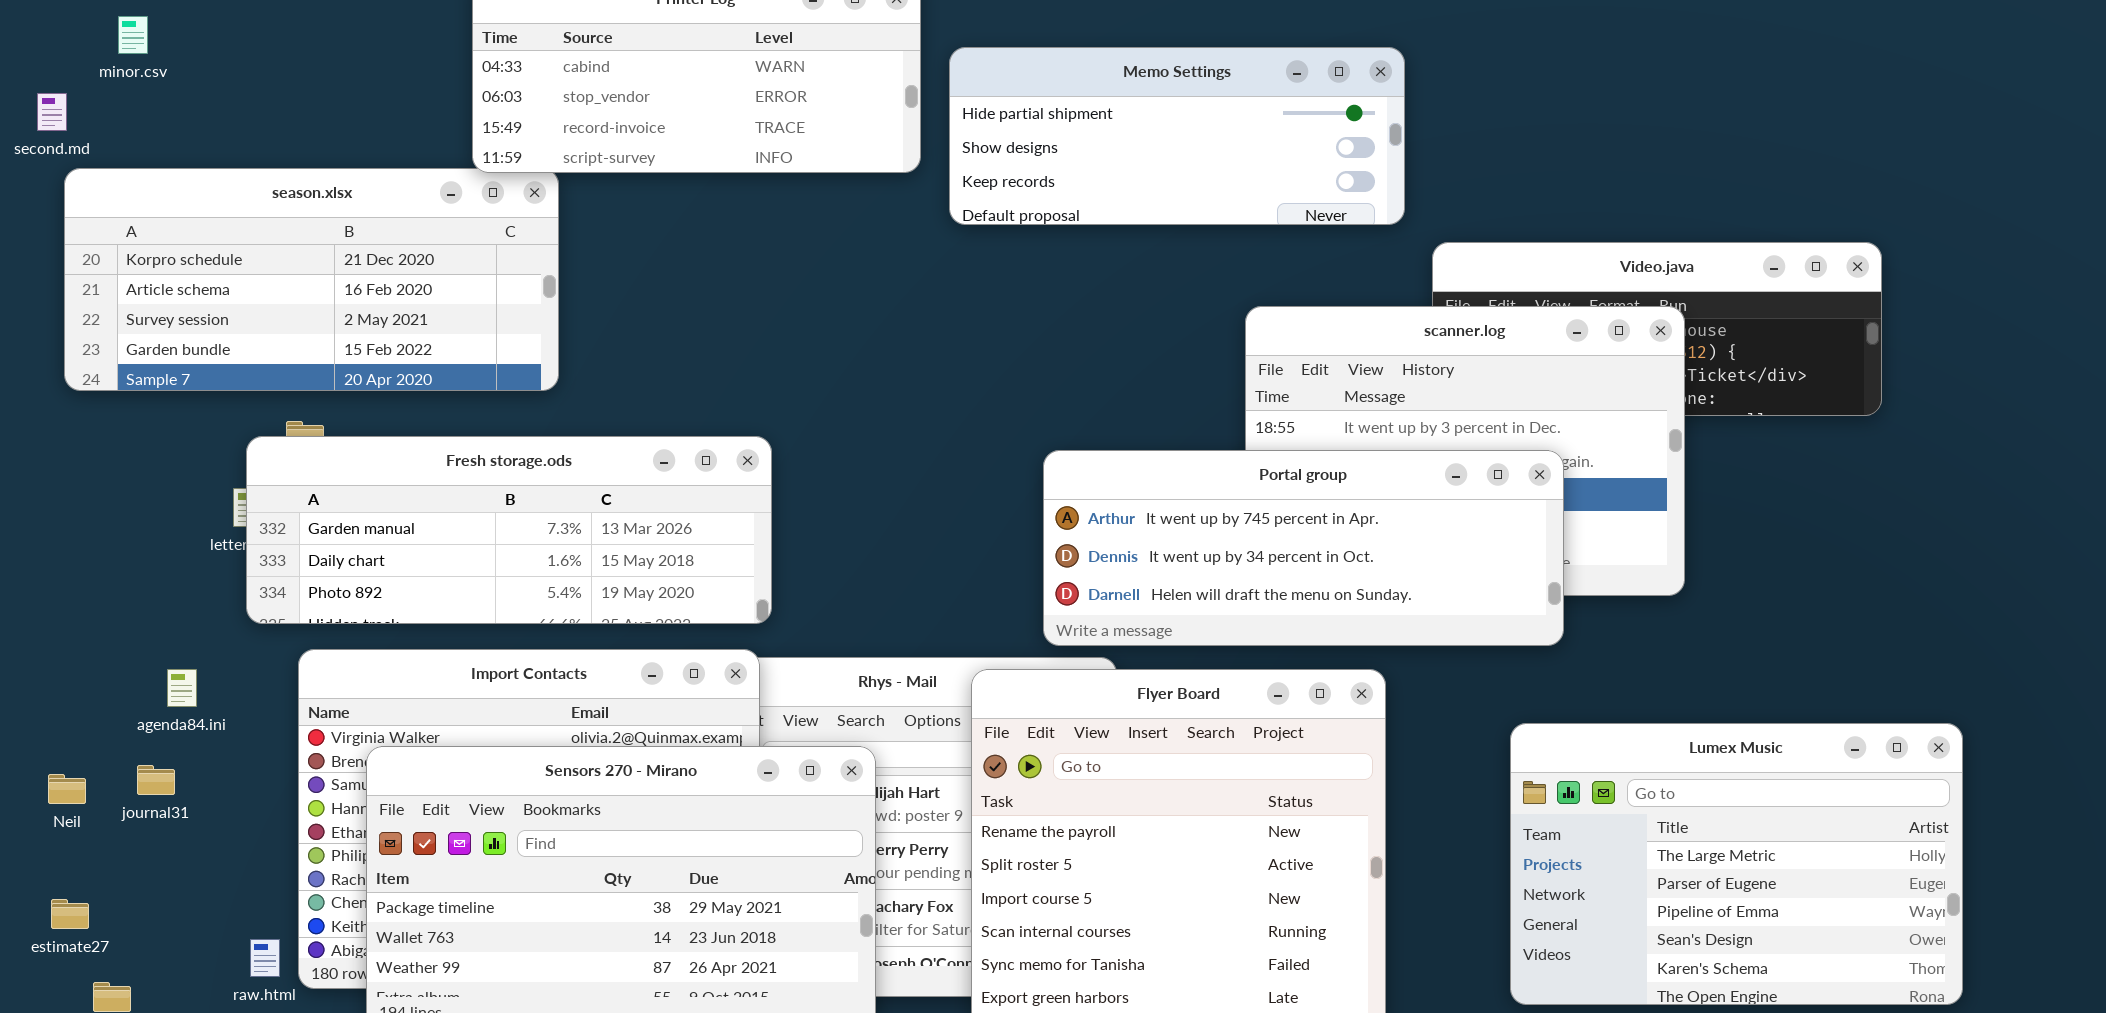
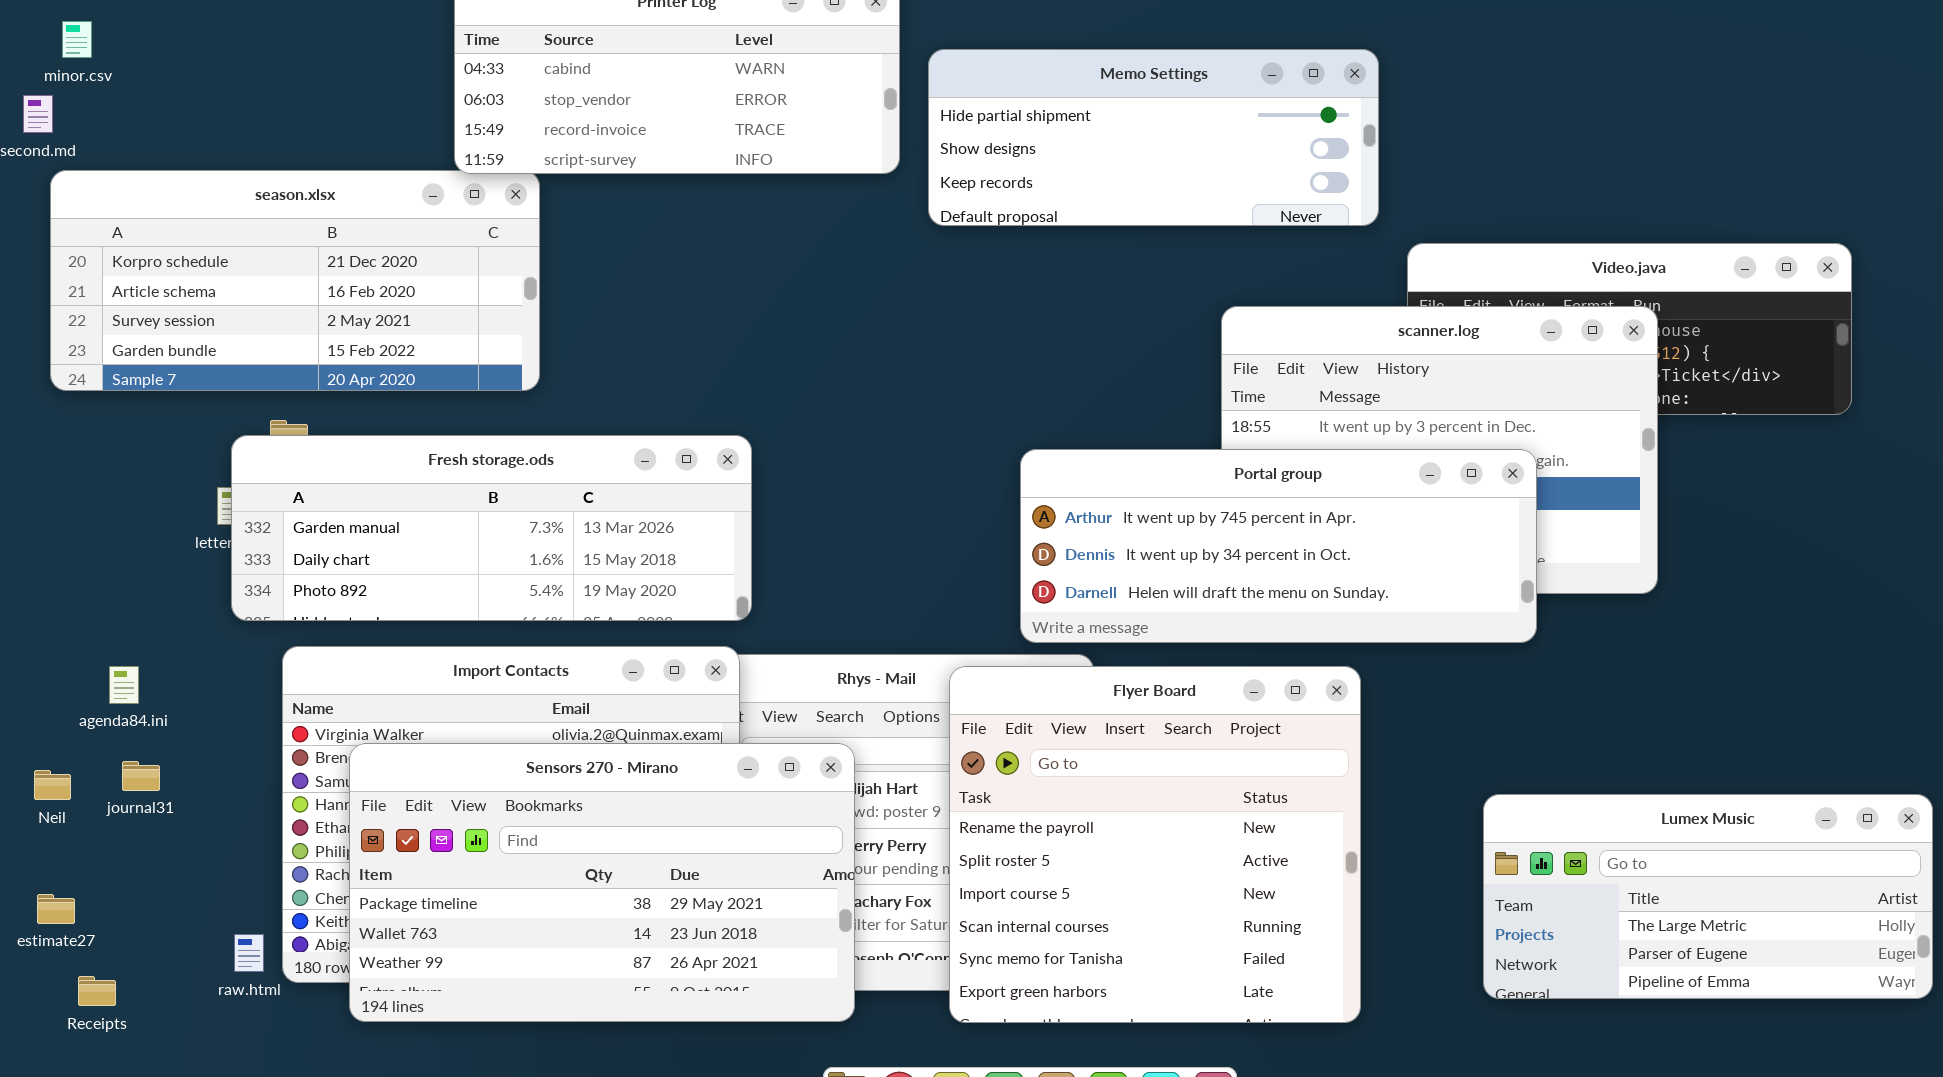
minor.csv: [118,16,148,54] -> [62,21,92,58], moved
agenda84.ini: [167,669,197,707] -> [109,666,139,704], moved
Lumex Music: [1510,723,1963,1005] -> [1483,794,1933,999], resized

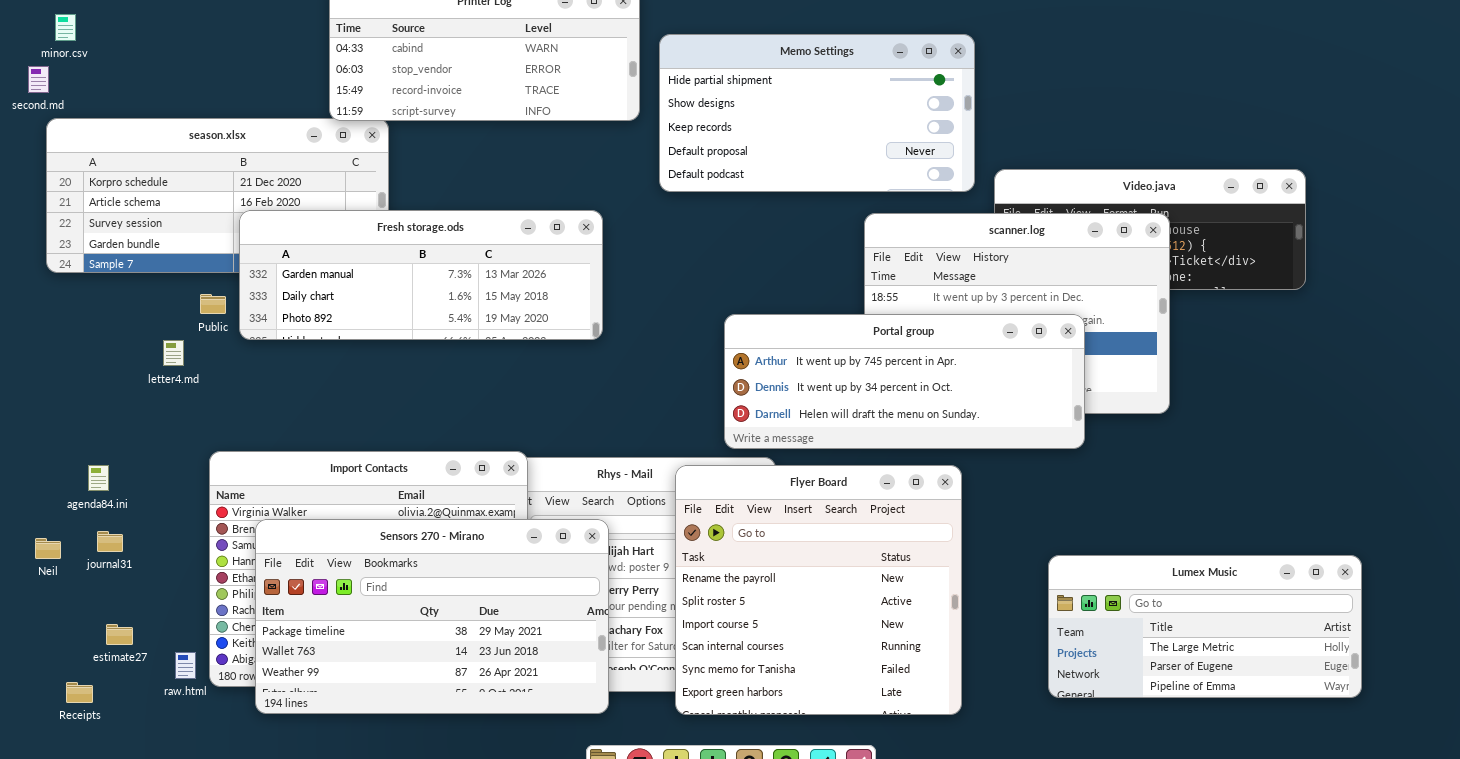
Memo Settings: [928,49,1379,226] -> [659,34,975,192], resized
Fresh storage.ods: [231,435,752,621] -> [239,210,603,340], moved
estimate27: [37,894,75,924] -> [106,624,133,645], moved

